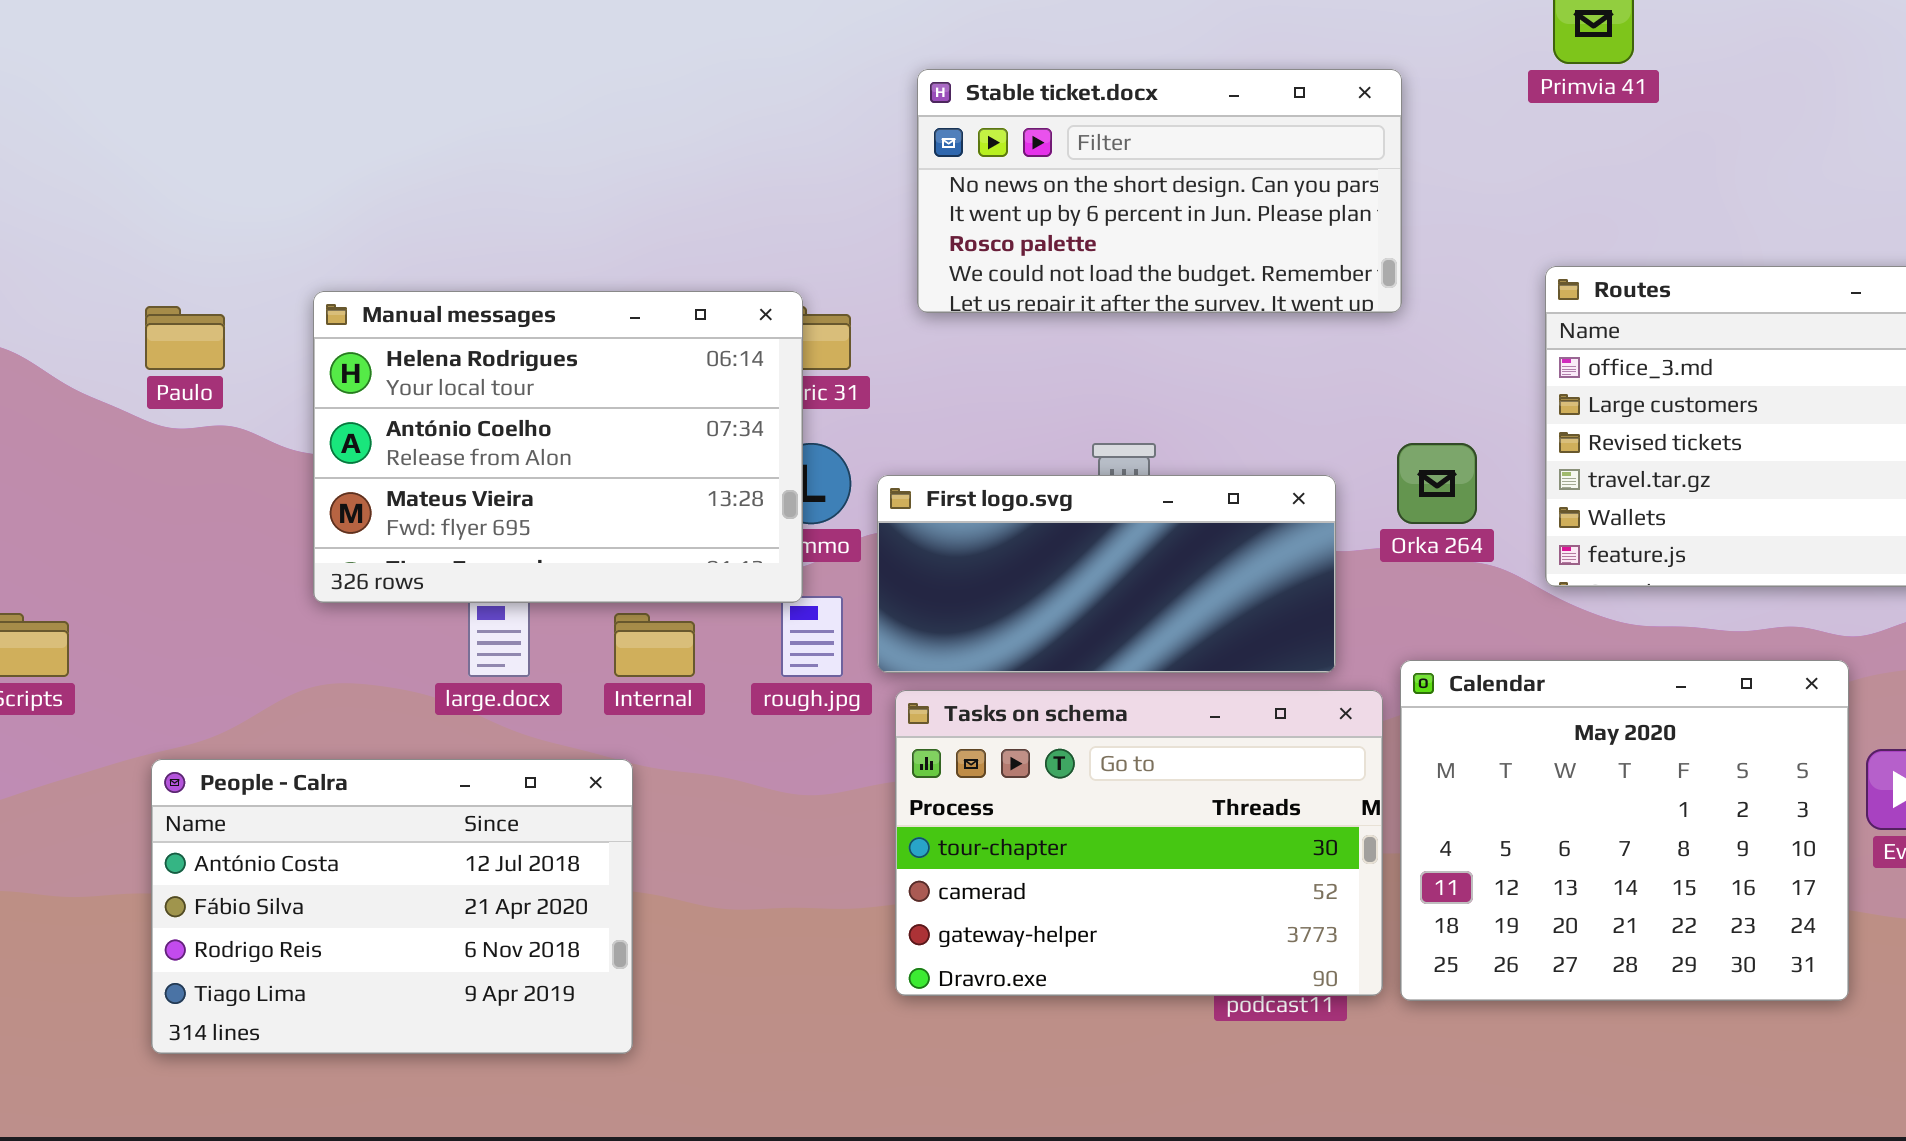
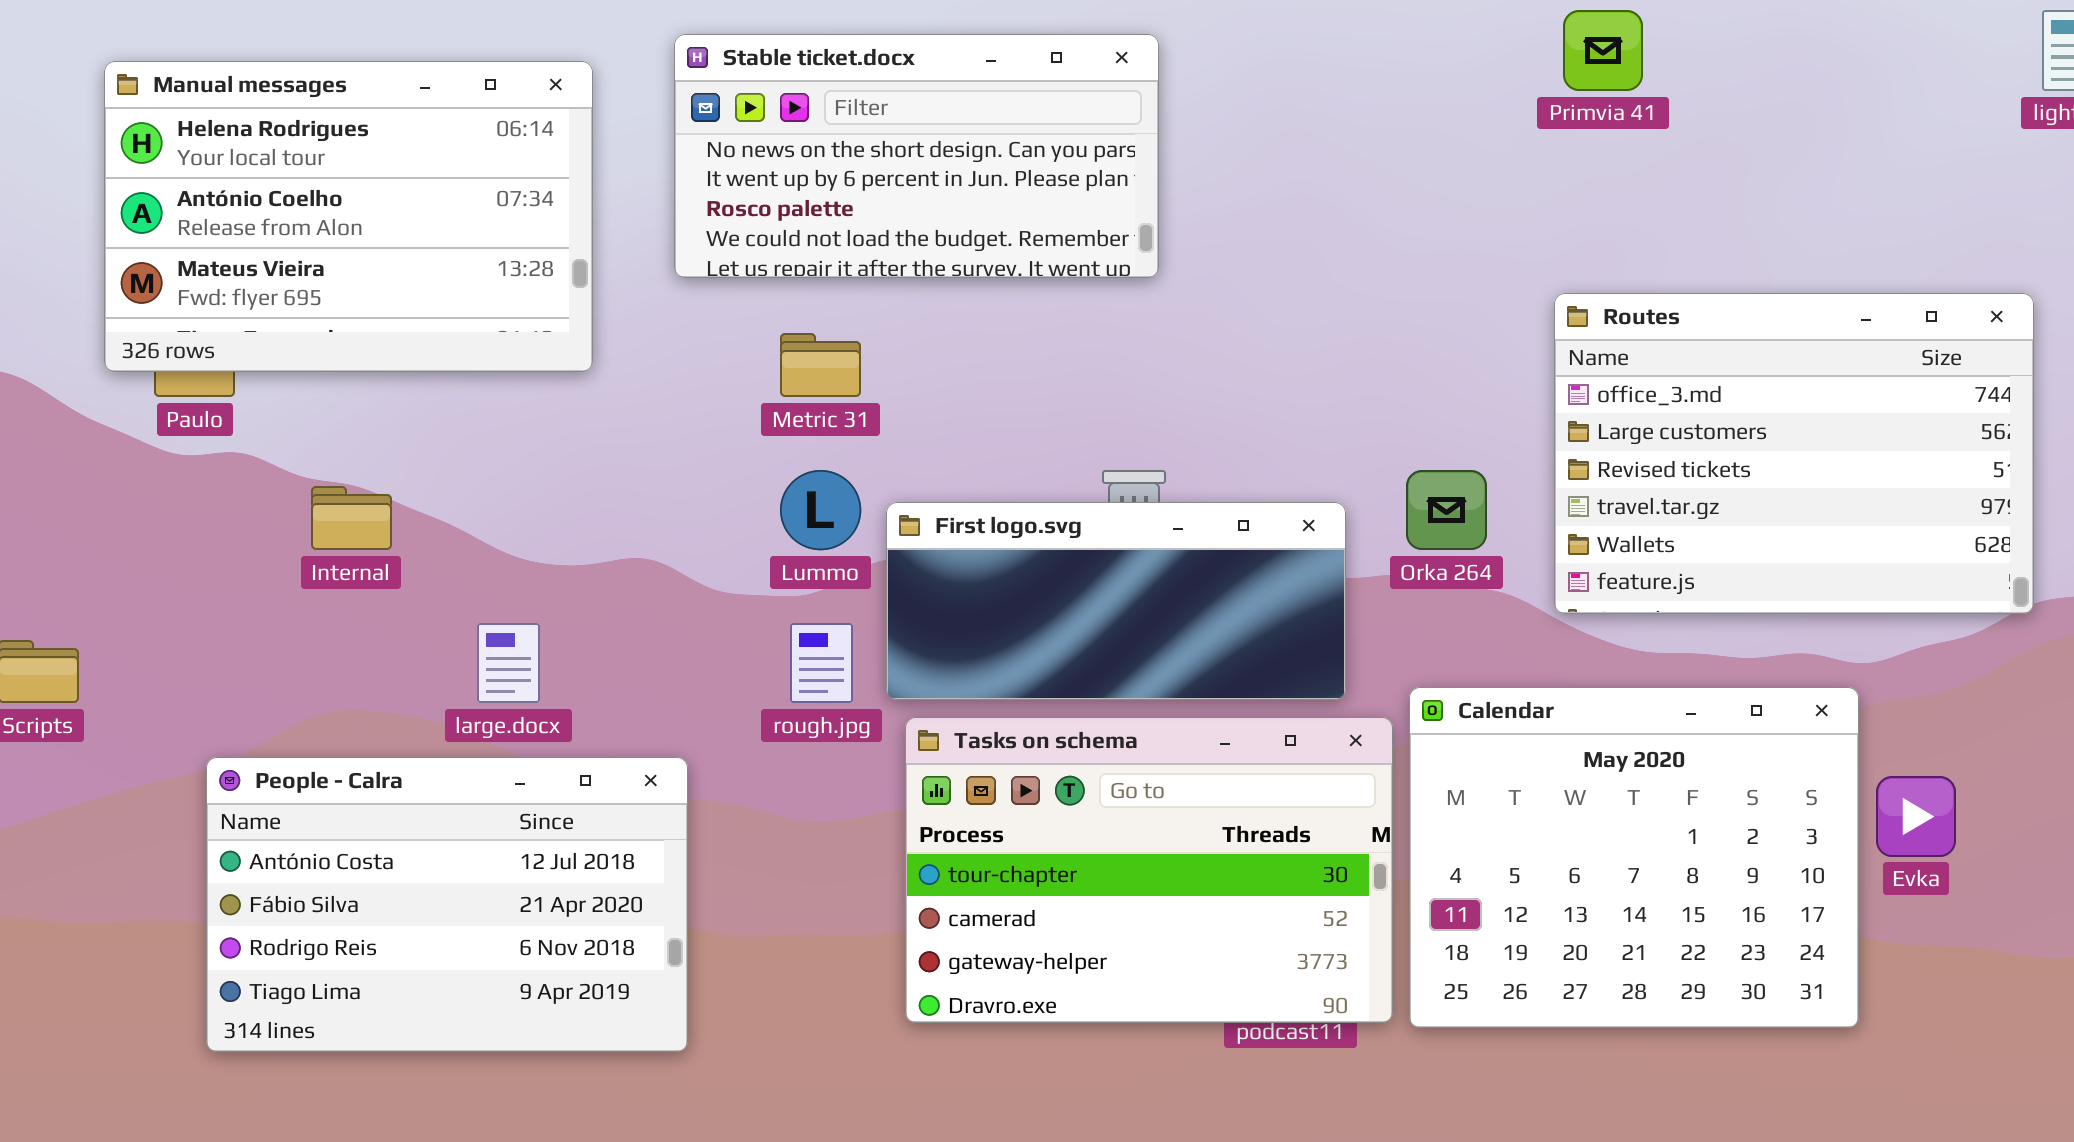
Stable ticket.docx: [917,69,1402,313] -> [674,34,1159,278], moved
Manual messages: [313,291,803,603] -> [104,61,593,372], moved
Internal: [614,613,695,677] -> [311,486,392,550], moved
People - Calra: [151,759,633,1054] -> [206,757,688,1052], moved

